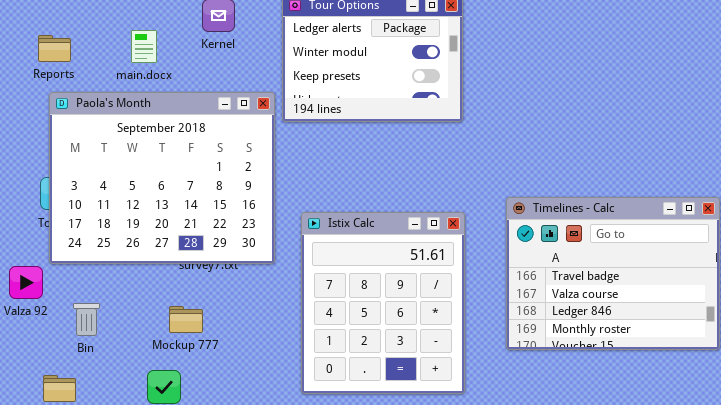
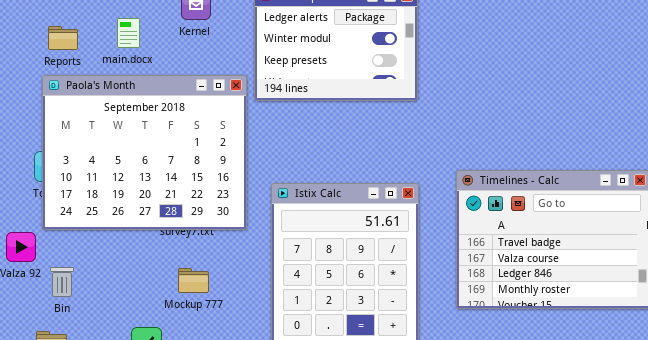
Reports: [38,35,71,62] -> [48,26,78,50], moved
Bin: [73,303,100,336] -> [50,267,74,297], moved
Mockup 777: [169,306,203,333] -> [178,268,209,293], moved

